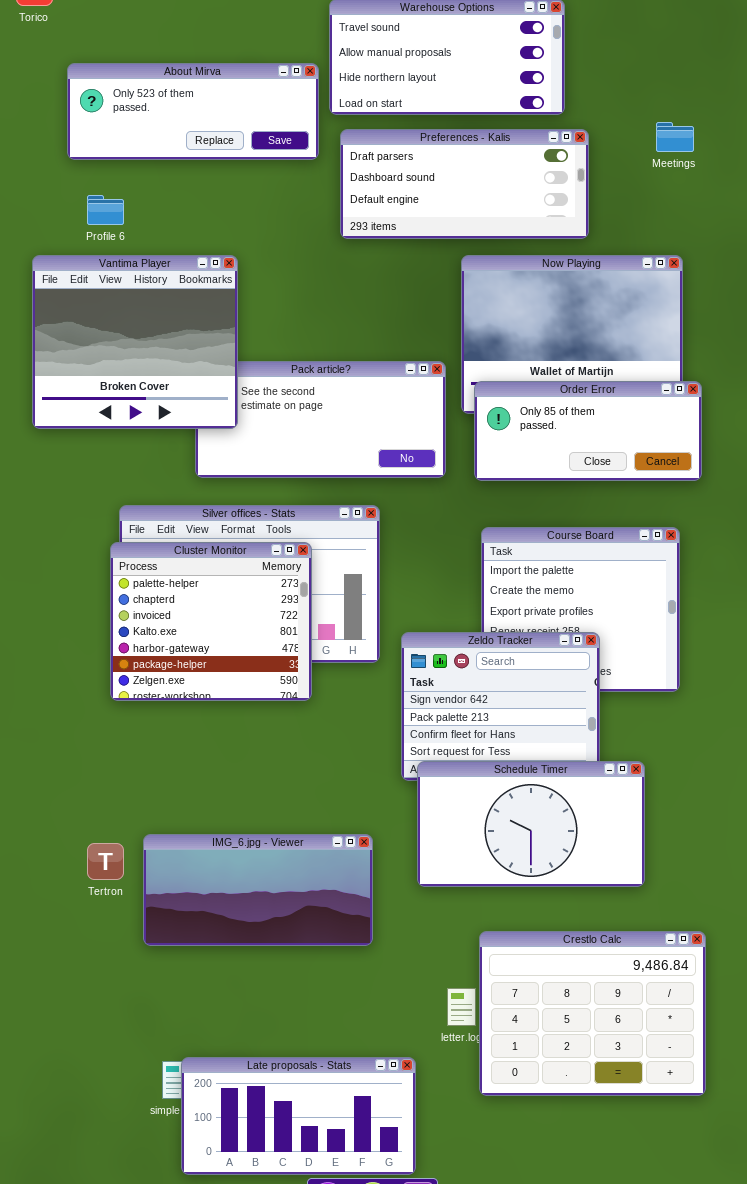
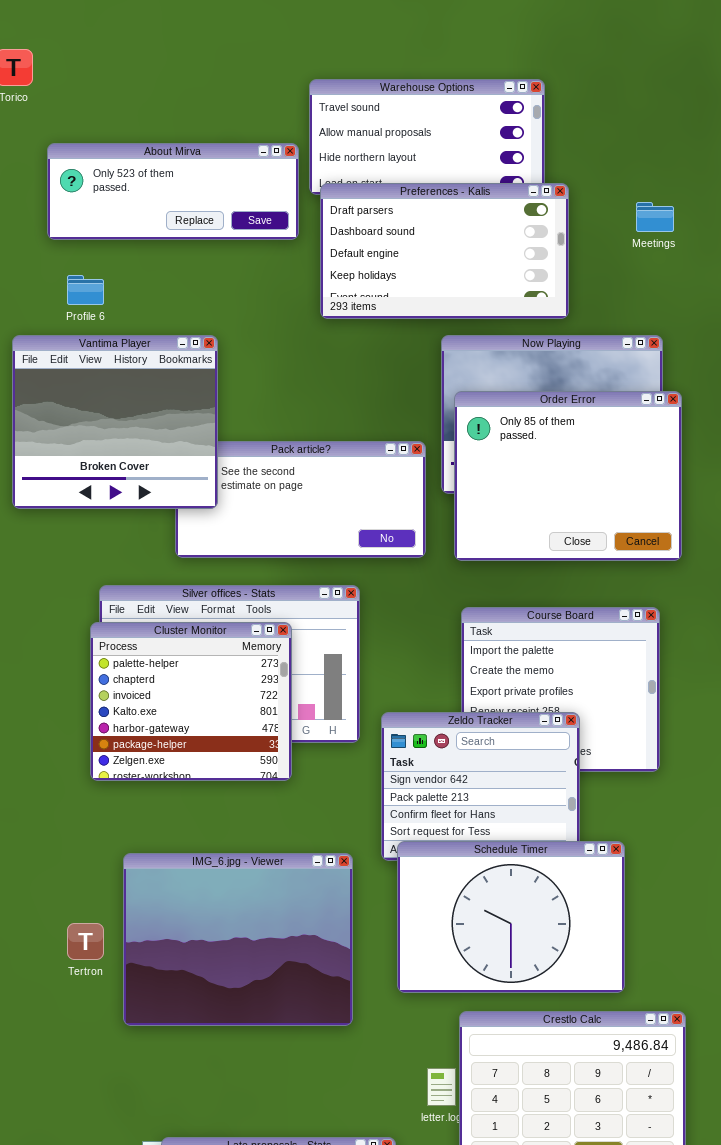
Preferences - Kalis: [340,129,589,239] -> [320,183,569,319], resized
Order Error: [474,381,702,481] -> [454,391,682,561], resized
Schedule Timer: [417,761,645,887] -> [397,841,625,993], resized
IMG_6.jpg - Viewer: [143,834,373,946] -> [123,853,353,1026], resized

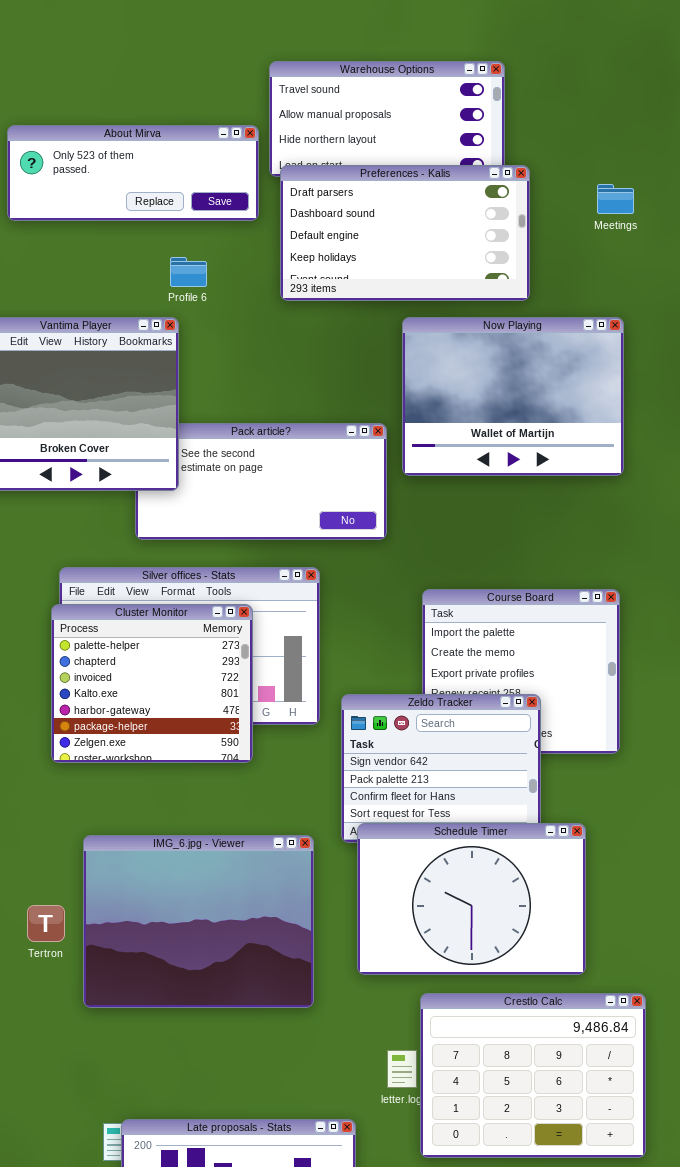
Profile 6: [67,275,104,305] -> [170,257,207,287], moved
Order Error: [454,391,682,561] -> none, closed

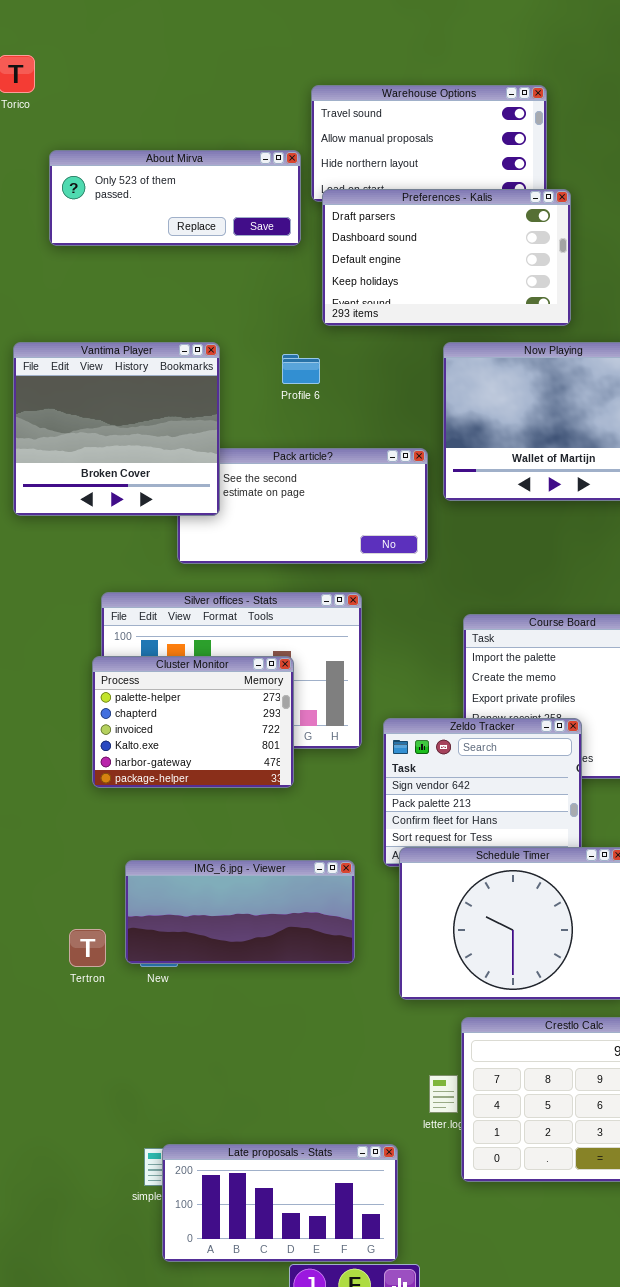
Profile 6: [170,257,207,287] -> [282,354,320,384], moved
Cluster Monitor: [51,604,253,763] -> [92,656,294,788], resized
IMG_6.jpg - Viewer: [83,835,314,1008] -> [125,860,355,964], resized

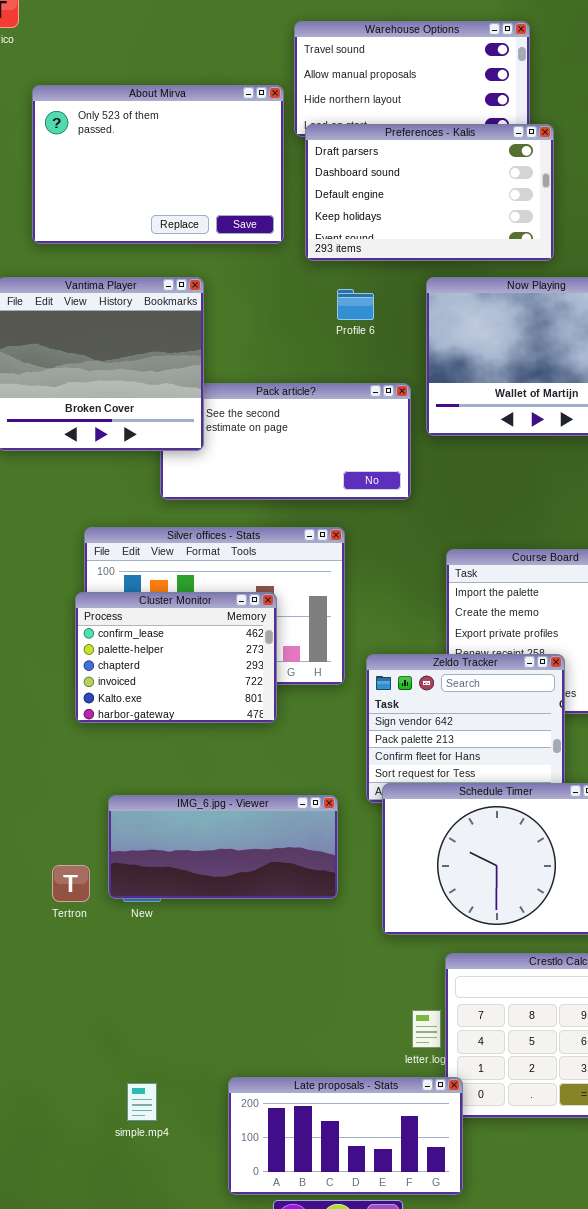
About Mirva: [49,150,301,246] -> [32,85,284,244], resized
Profile 6: [282,354,320,384] -> [337,289,374,320], moved
Cluster Monitor: [92,656,294,788] -> [75,592,277,723], scrolled up 1 row
Late proposals - Stats: [162,1144,398,1262] -> [228,1077,463,1195], moved

